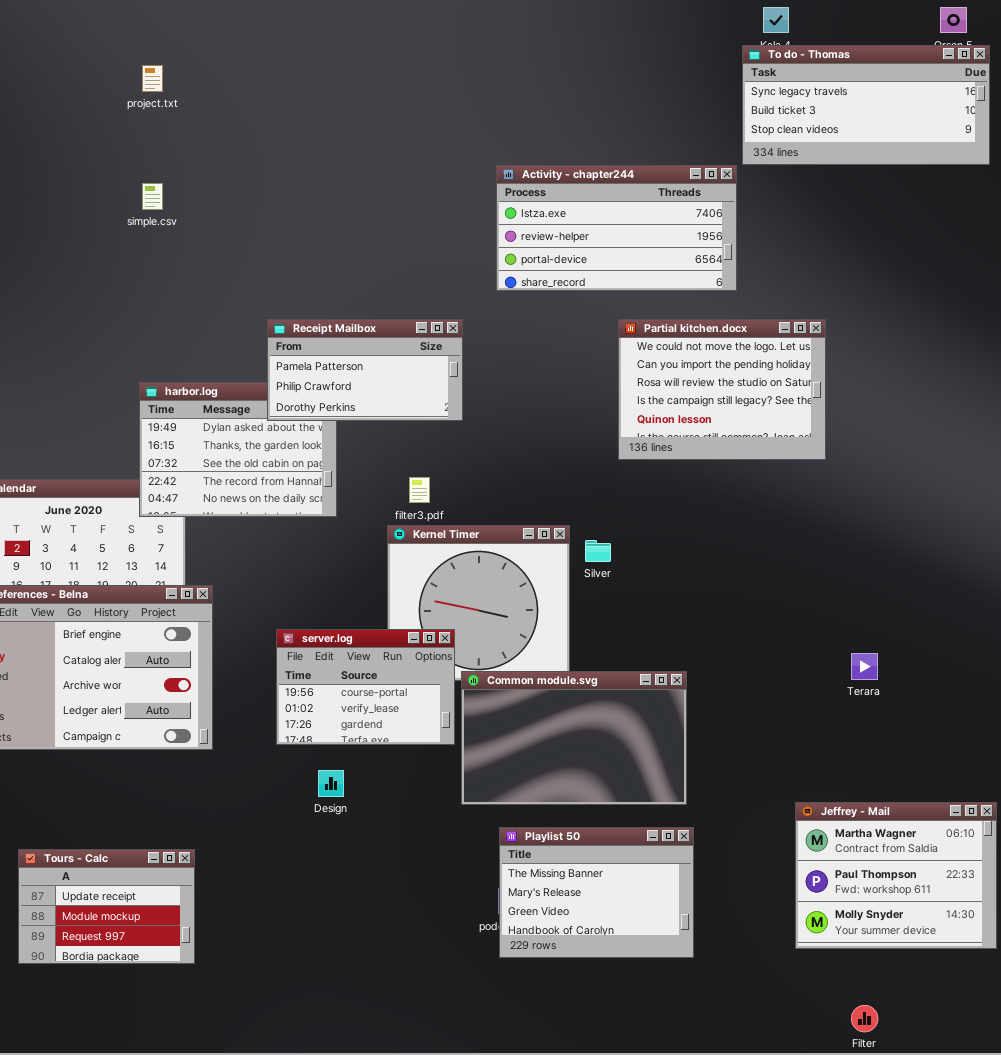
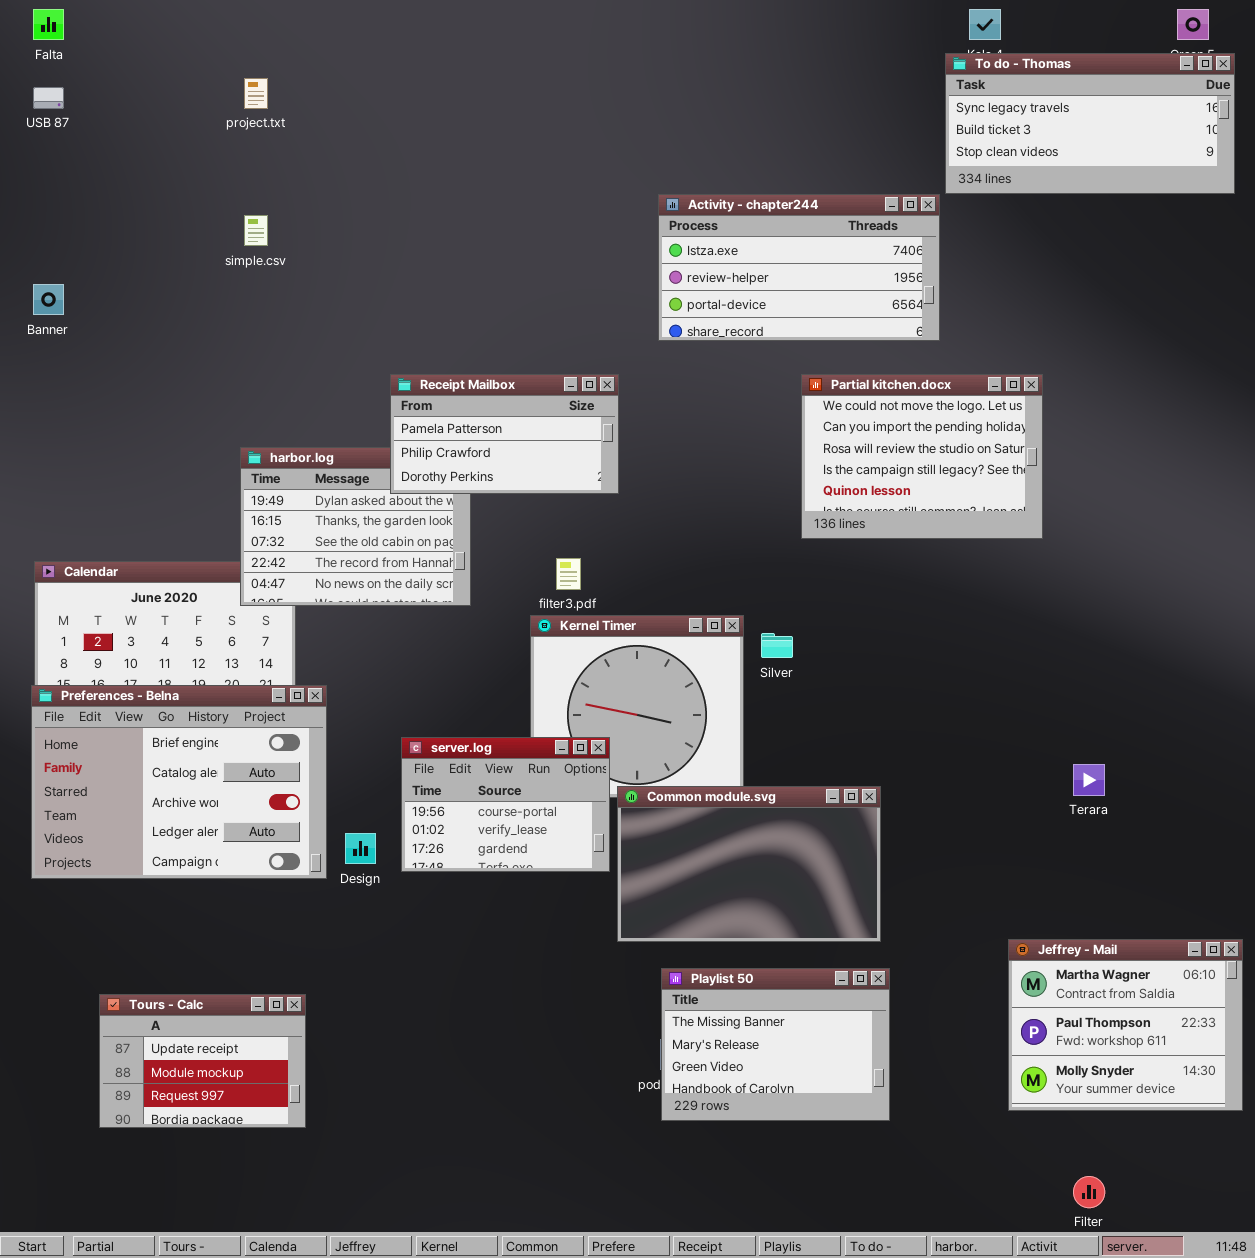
Design: [318,770,344,797] -> [345,833,376,864], moved

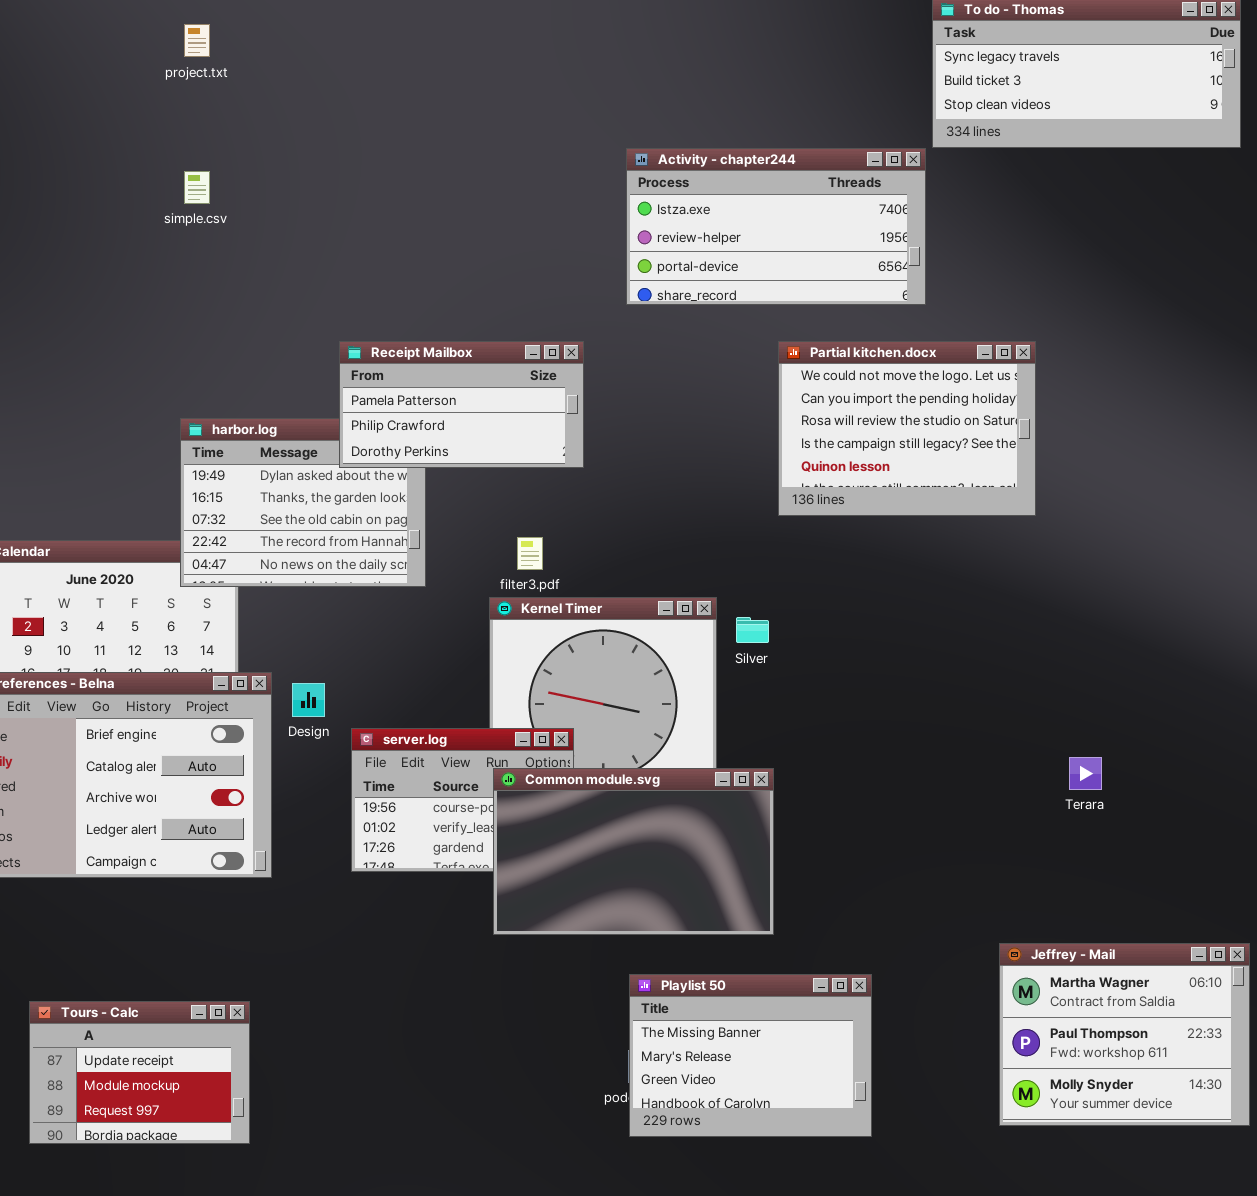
Common module.svg: [617,786,881,942] -> [493,768,774,935], moved
Design: [345,833,376,864] -> [292,683,325,717], moved

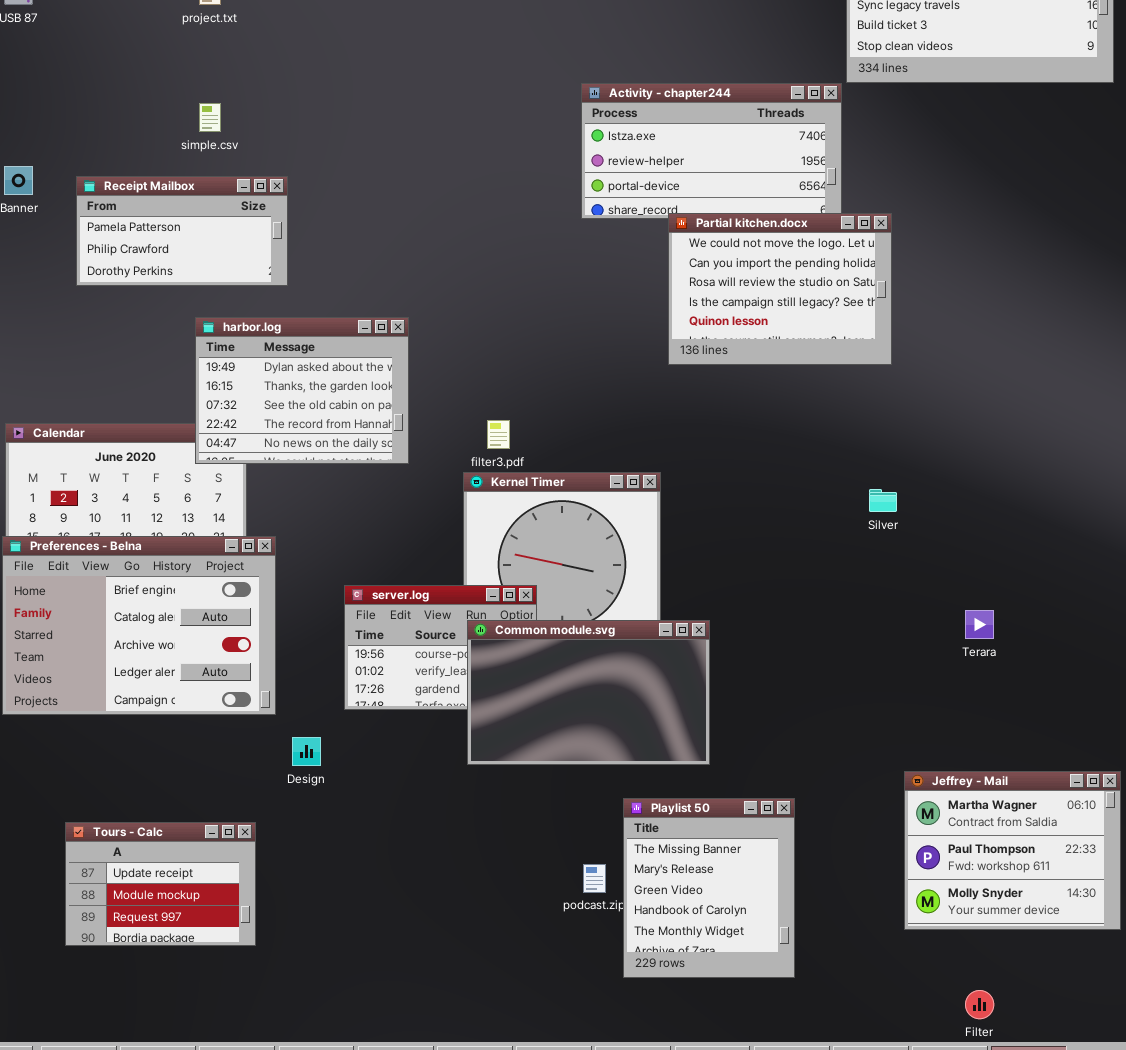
Receipt Mailbox: [339,341,584,468] -> [76,176,288,286], moved
Partial kitchen.docx: [778,341,1036,516] -> [668,213,892,365], moved
Silver: [736,617,769,643] -> [869,489,897,512], moved
Design: [292,683,325,717] -> [292,737,321,766], moved
Playlist 50: [629,974,872,1137] -> [623,798,795,978], resized

